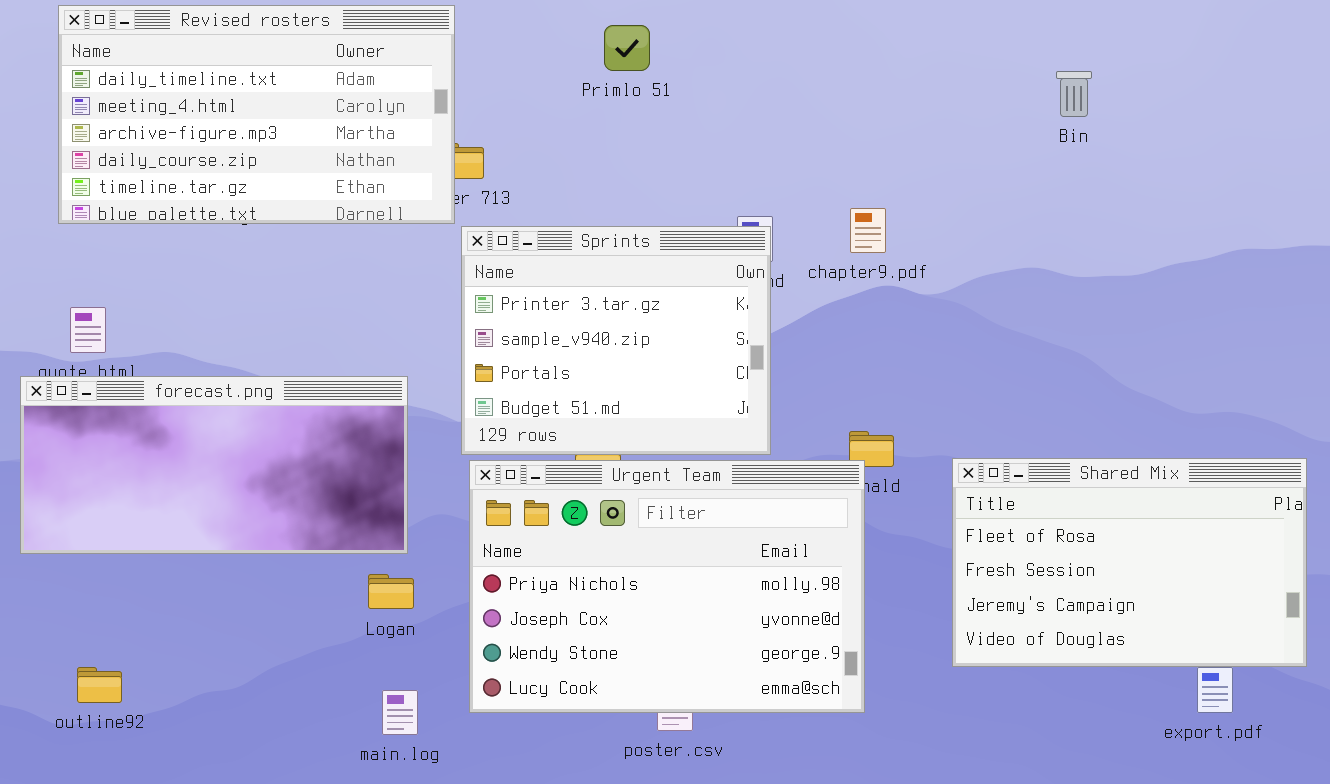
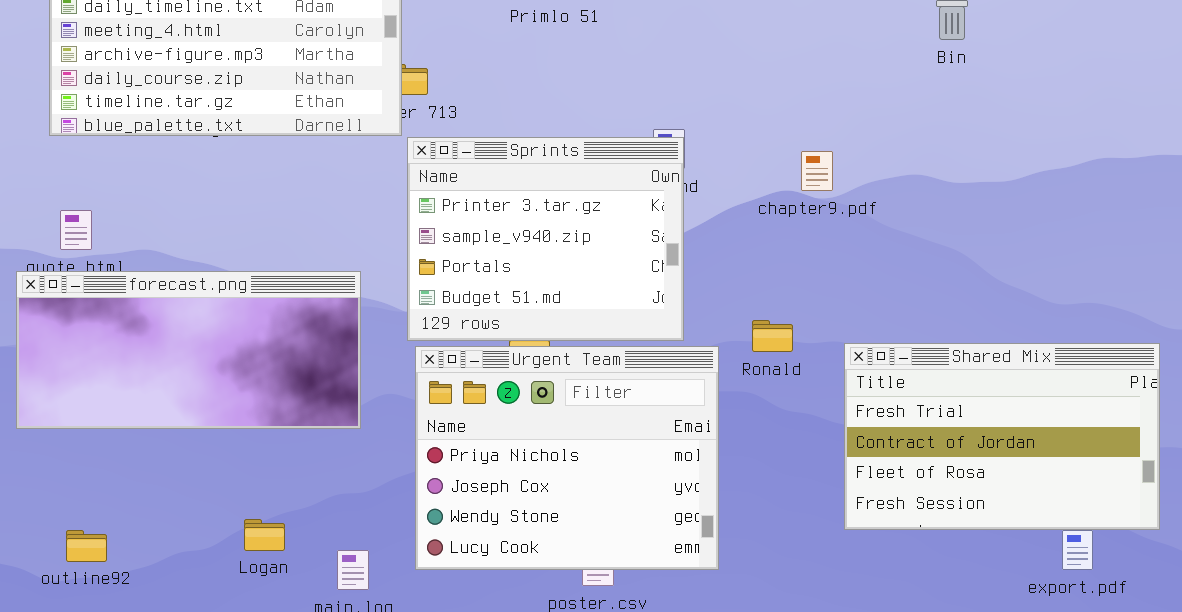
chapter9.pdf: [850,208,886,253] -> [801,151,833,191], moved
Shared Mix: [952,458,1307,667] -> [844,343,1160,530], scrolled up 2 rows
Urgent Team: [469,460,865,713] -> [415,346,719,570], resized
Logan: [368,574,414,609] -> [244,519,285,551], moved

